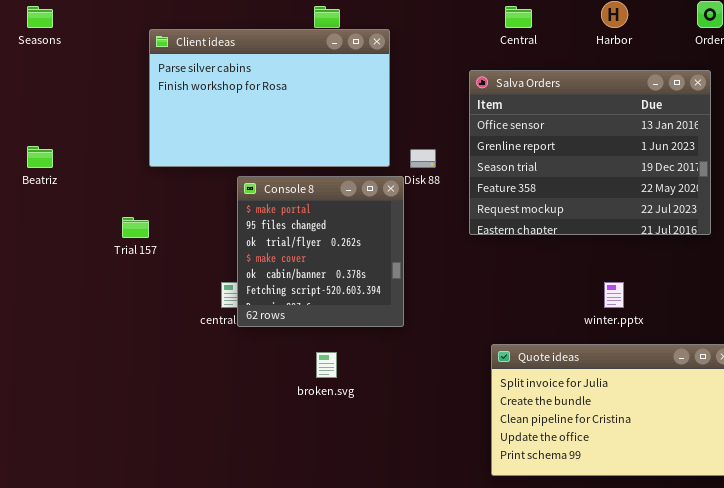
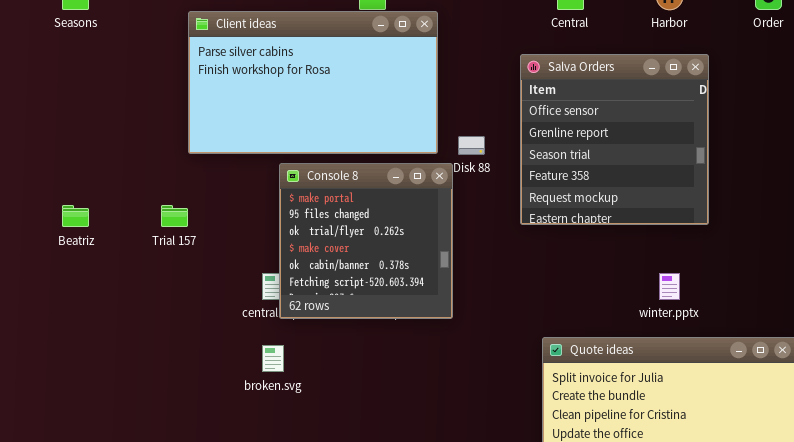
Salva Orders: [469,70,711,235] -> [520,54,709,225], resized
Beatriz: [27,146,53,168] -> [62,205,89,227], moved
broken.svg: [316,352,337,378] -> [262,345,284,372], moved

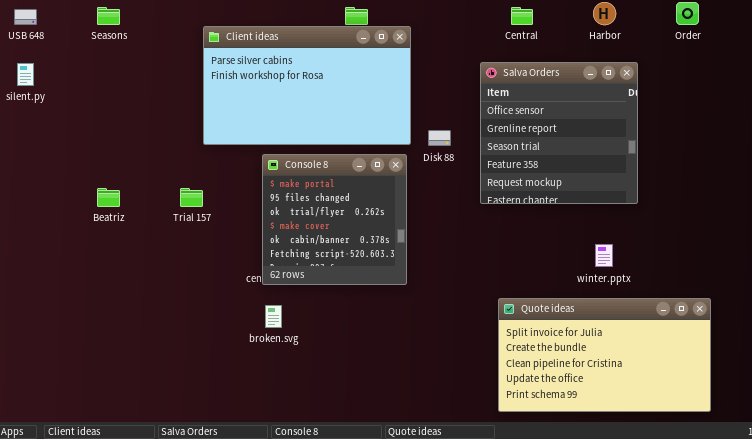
Console 8: [279,163,453,319] -> [262,154,407,285], moved

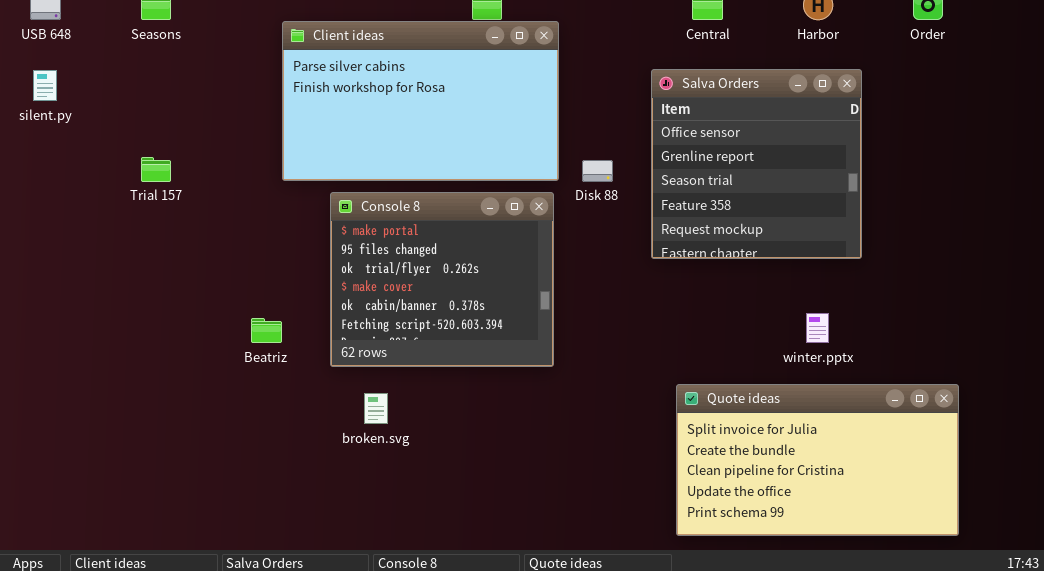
Console 8: [262,154,407,285] -> [330,192,554,367], resized
Beatriz: [97,188,120,207] -> [251,318,282,343], moved
Trial 157: [180,188,203,207] -> [141,157,171,182], moved

